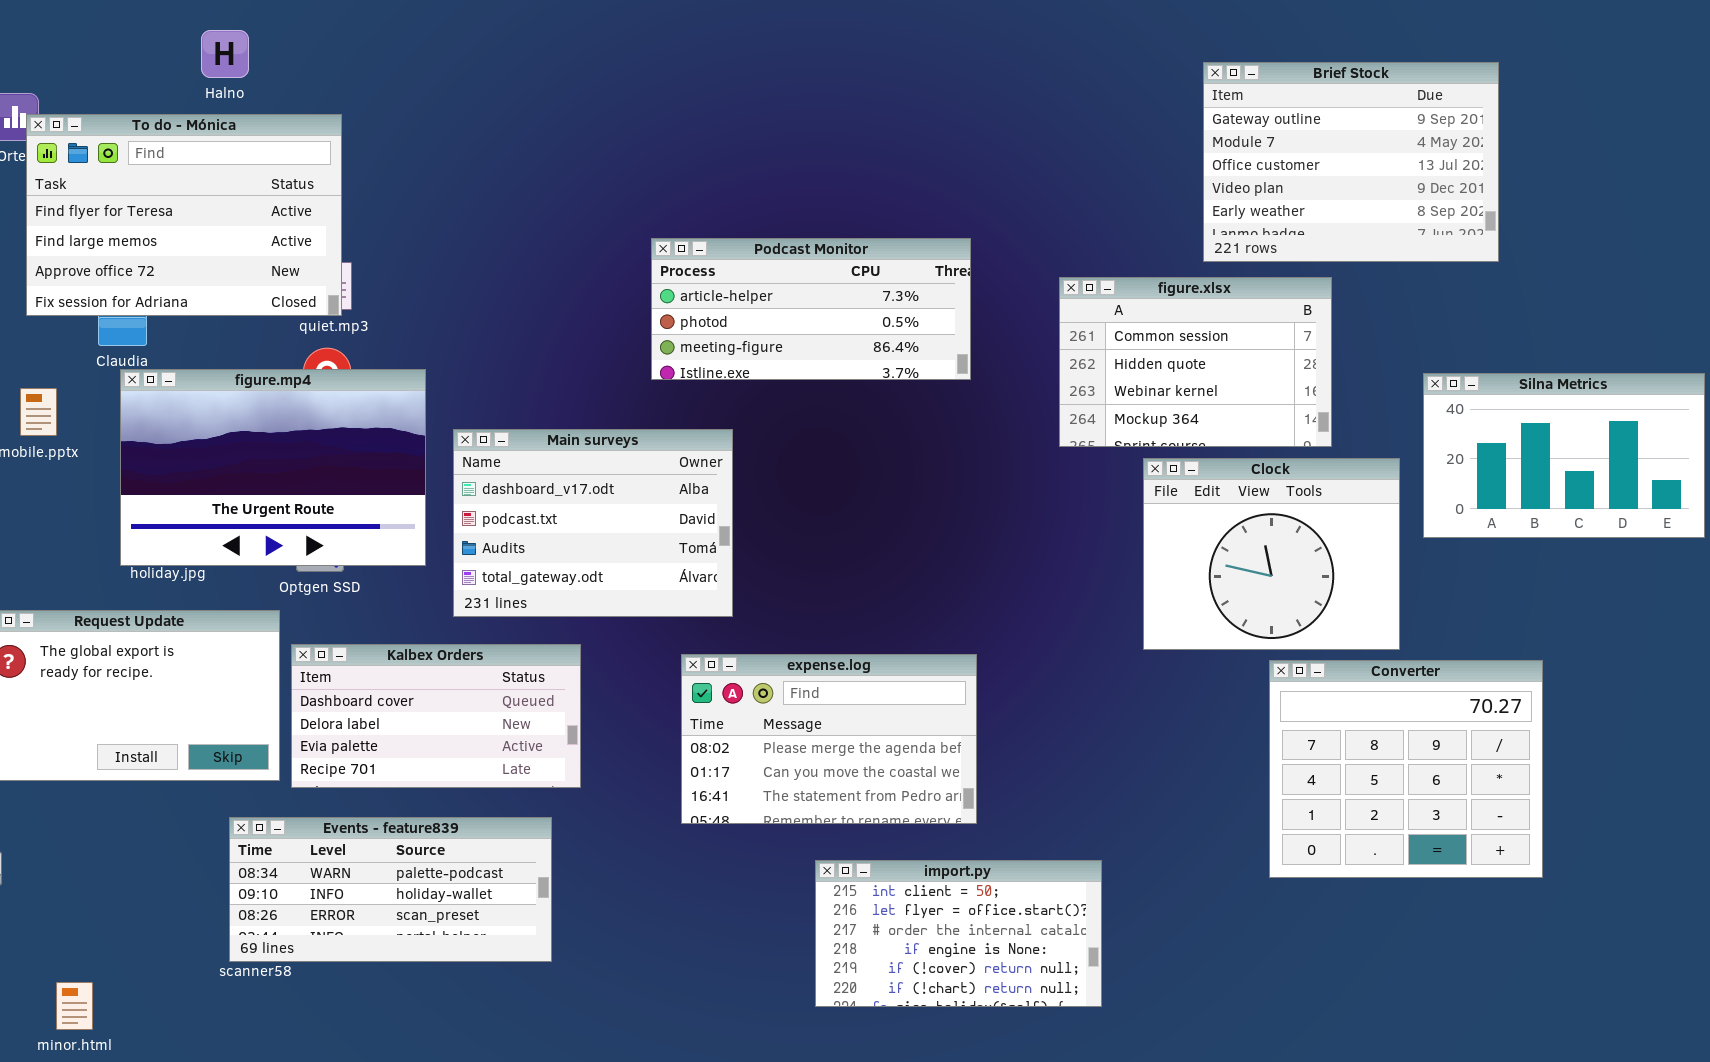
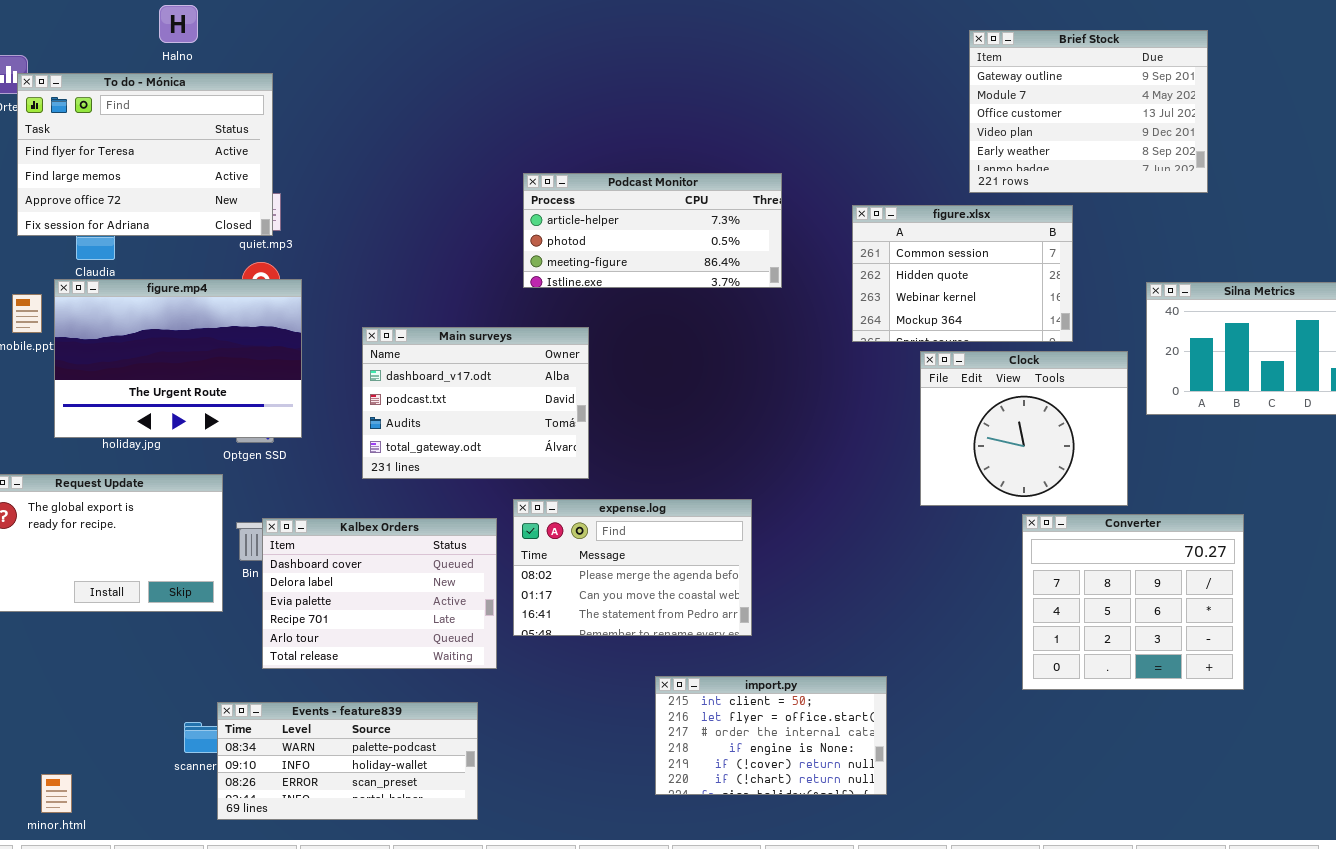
figure.mp4: [120,369,426,566] -> [54,279,302,438], moved
Kalbex Orders: [291,644,581,788] -> [262,518,497,669], moved, resized
expense.log: [681,654,977,824] -> [513,499,752,636], moved
Events - feature839: [229,817,552,962] -> [217,702,478,820], moved

